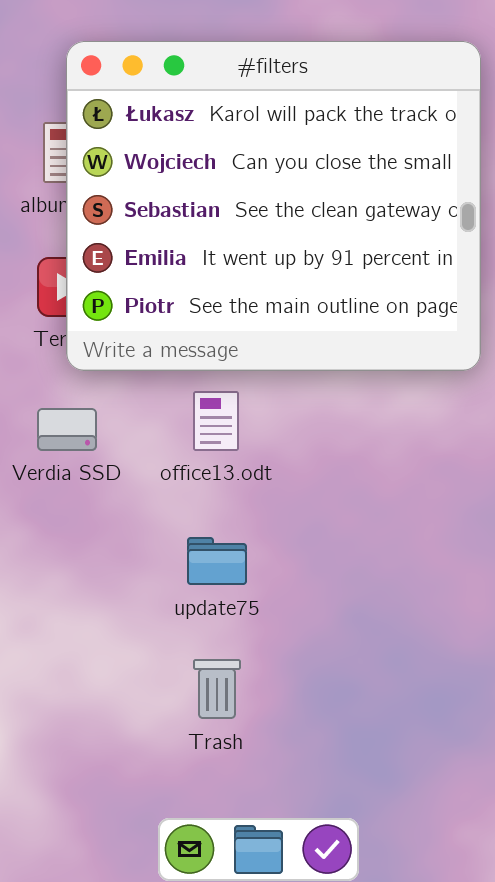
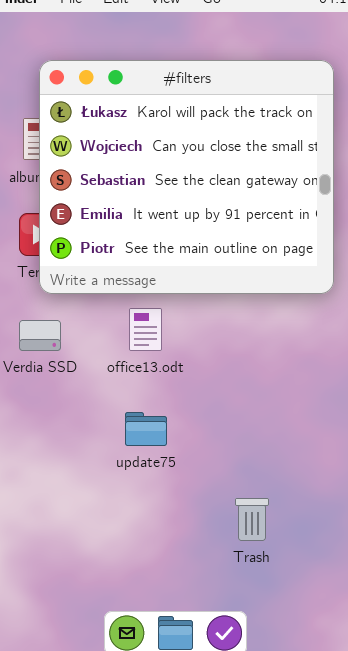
Trash: [193,659,241,719] -> [235,498,269,541], moved

